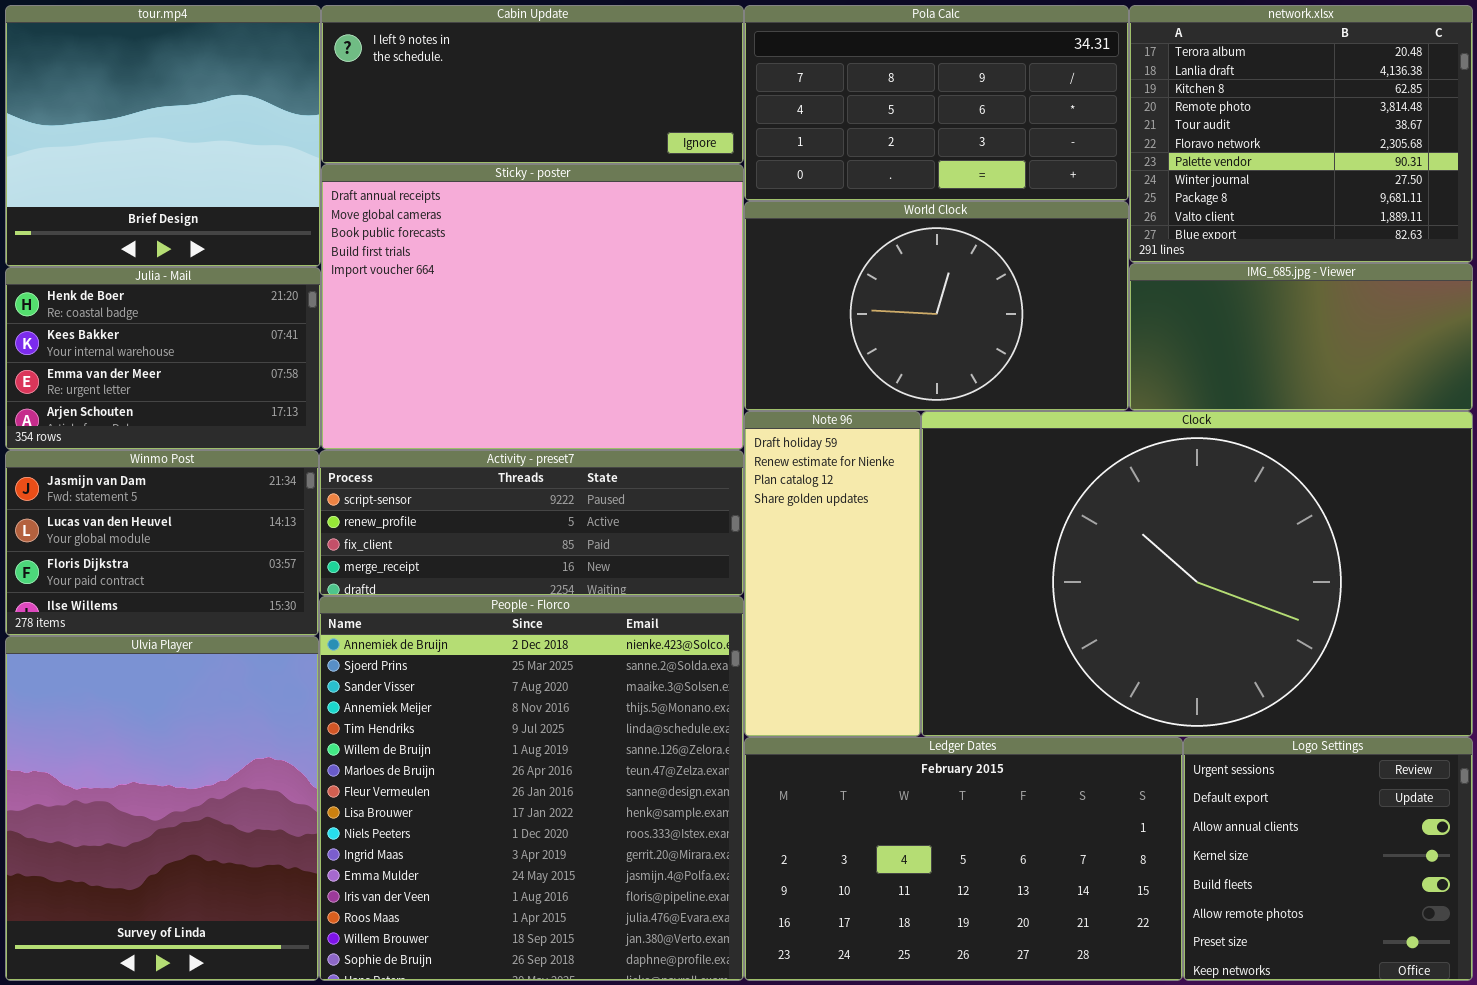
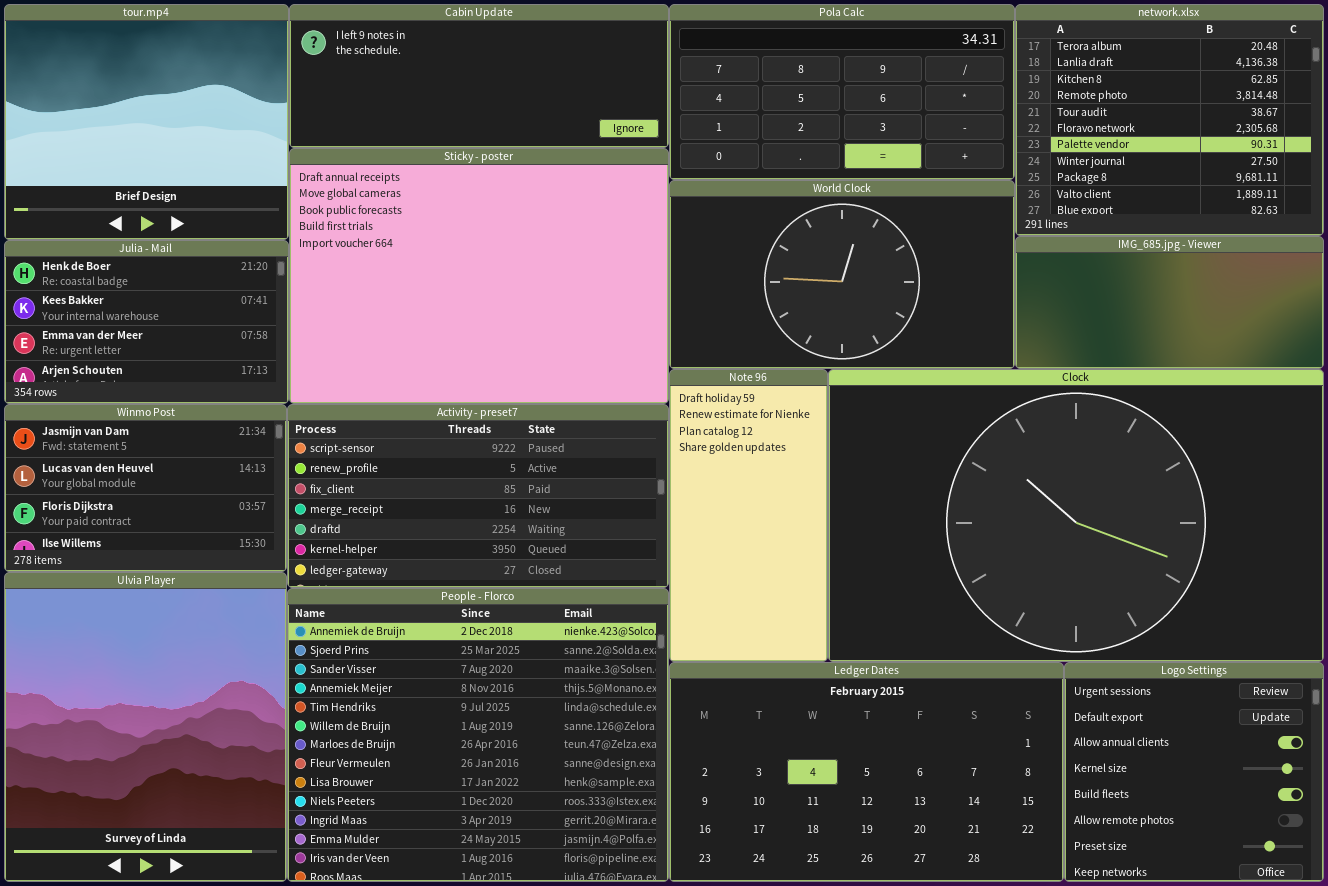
Activity - preset7: [319,450,744,596] -> [287,404,669,588], resized
People - Florco: [319,596,744,981] -> [287,588,669,882], resized

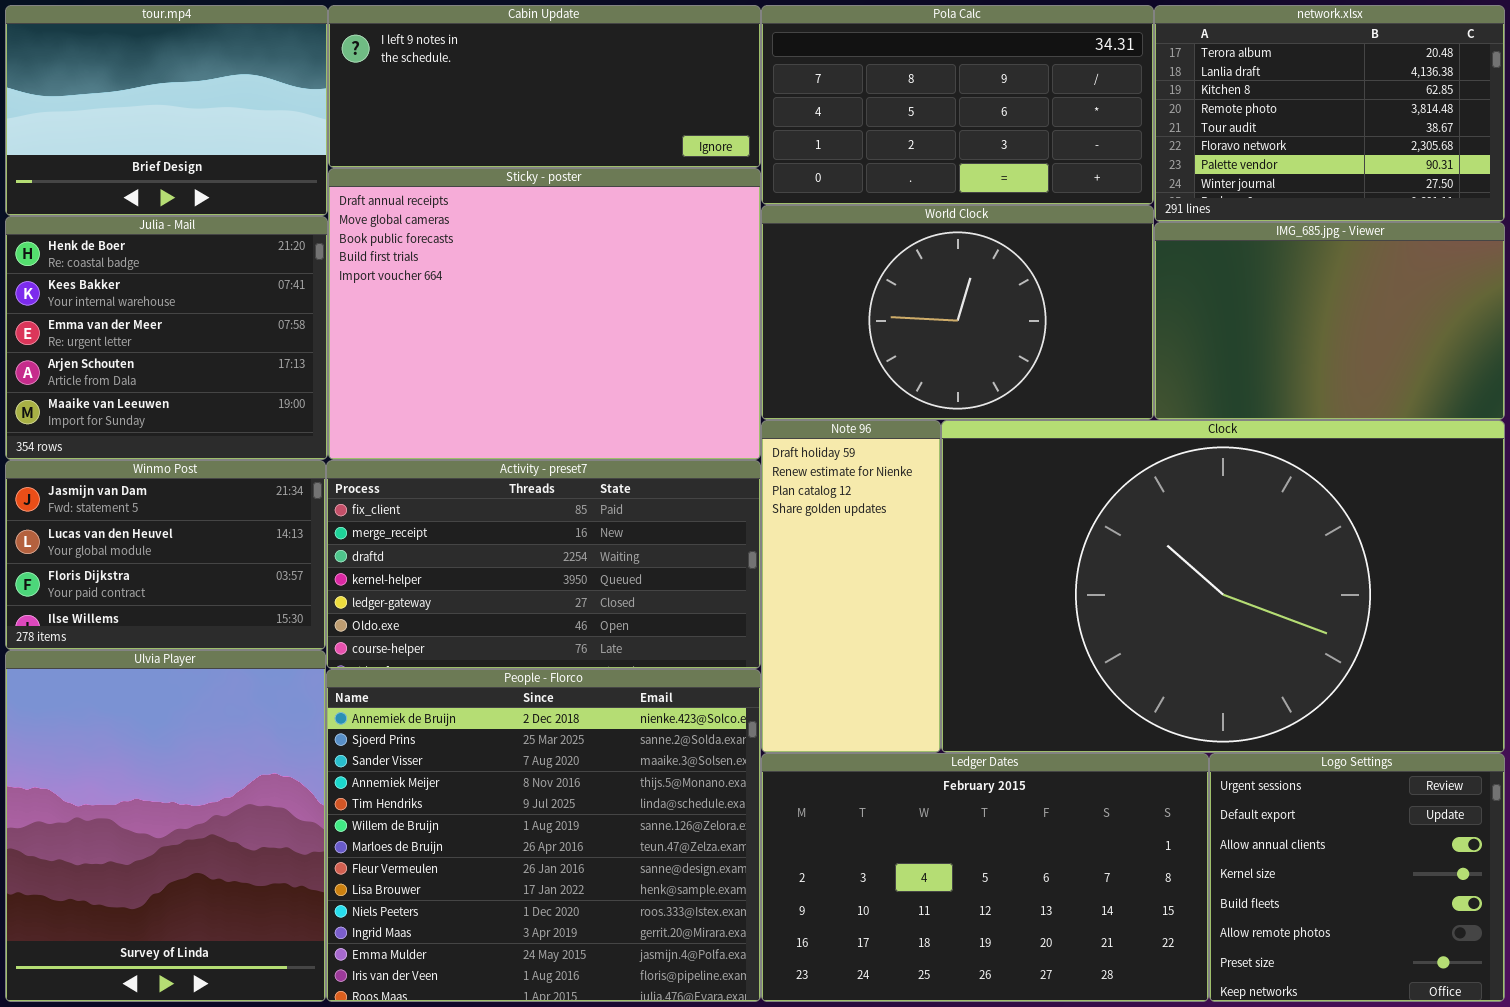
tour.mp4: [4,4,289,240] -> [5,5,328,216], resized
network.xlsx: [1015,4,1324,236] -> [1154,5,1505,222], resized
IMG_685.jpg - Viewer: [1015,236,1324,369] -> [1154,222,1505,420], resized
Julia - Mail: [4,240,289,404] -> [5,216,328,460], resized
Activity - preset7: [287,404,669,588] -> [326,460,761,669], scrolled down 2 rows

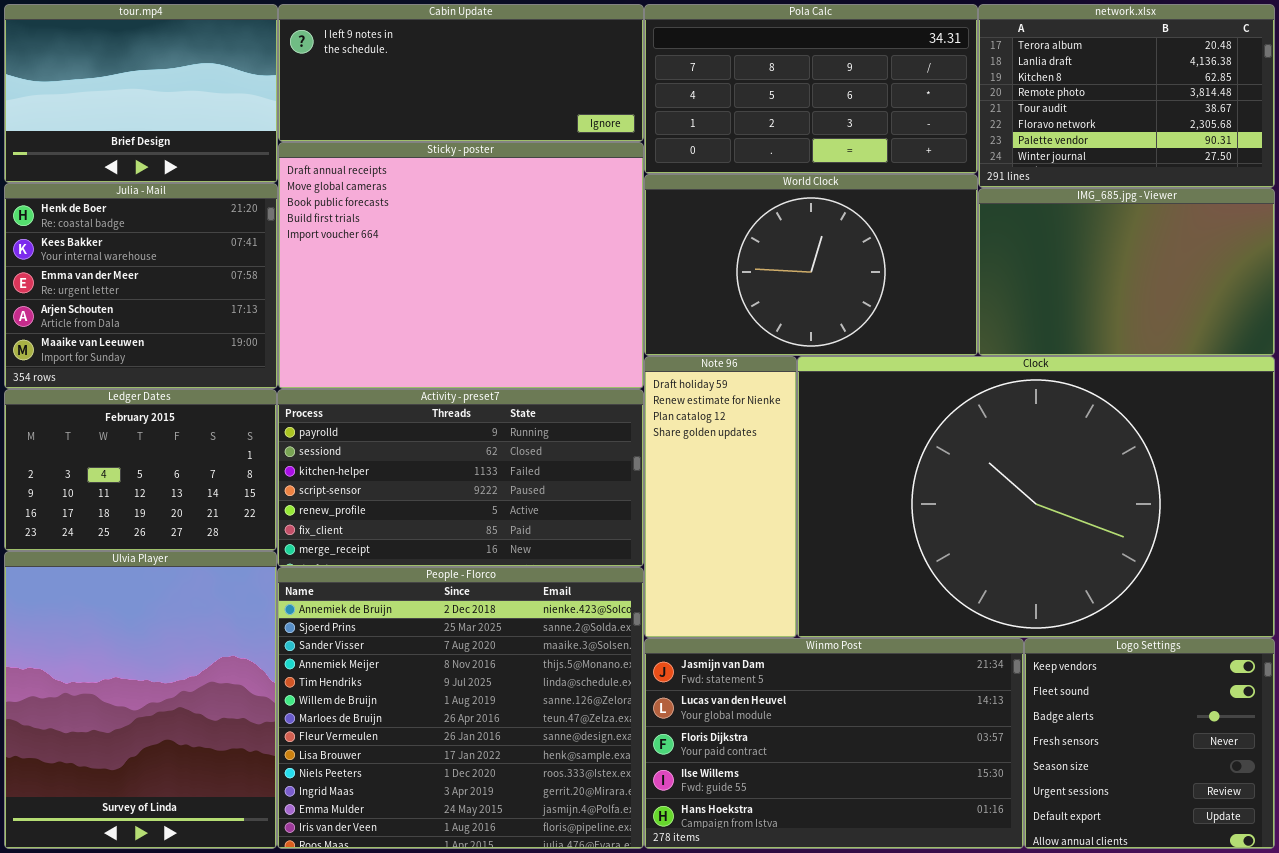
Winmo Post: [5,460,326,650] -> [644,638,1024,849], moved, resized
Activity - preset7: [326,460,761,669] -> [277,389,644,567], scrolled up 5 rows
Ledger Dates: [761,753,1209,1002] -> [4,389,277,551], moved, resized
Logo Settings: [1209,753,1505,1002] -> [1024,638,1275,849], scrolled up 5 rows

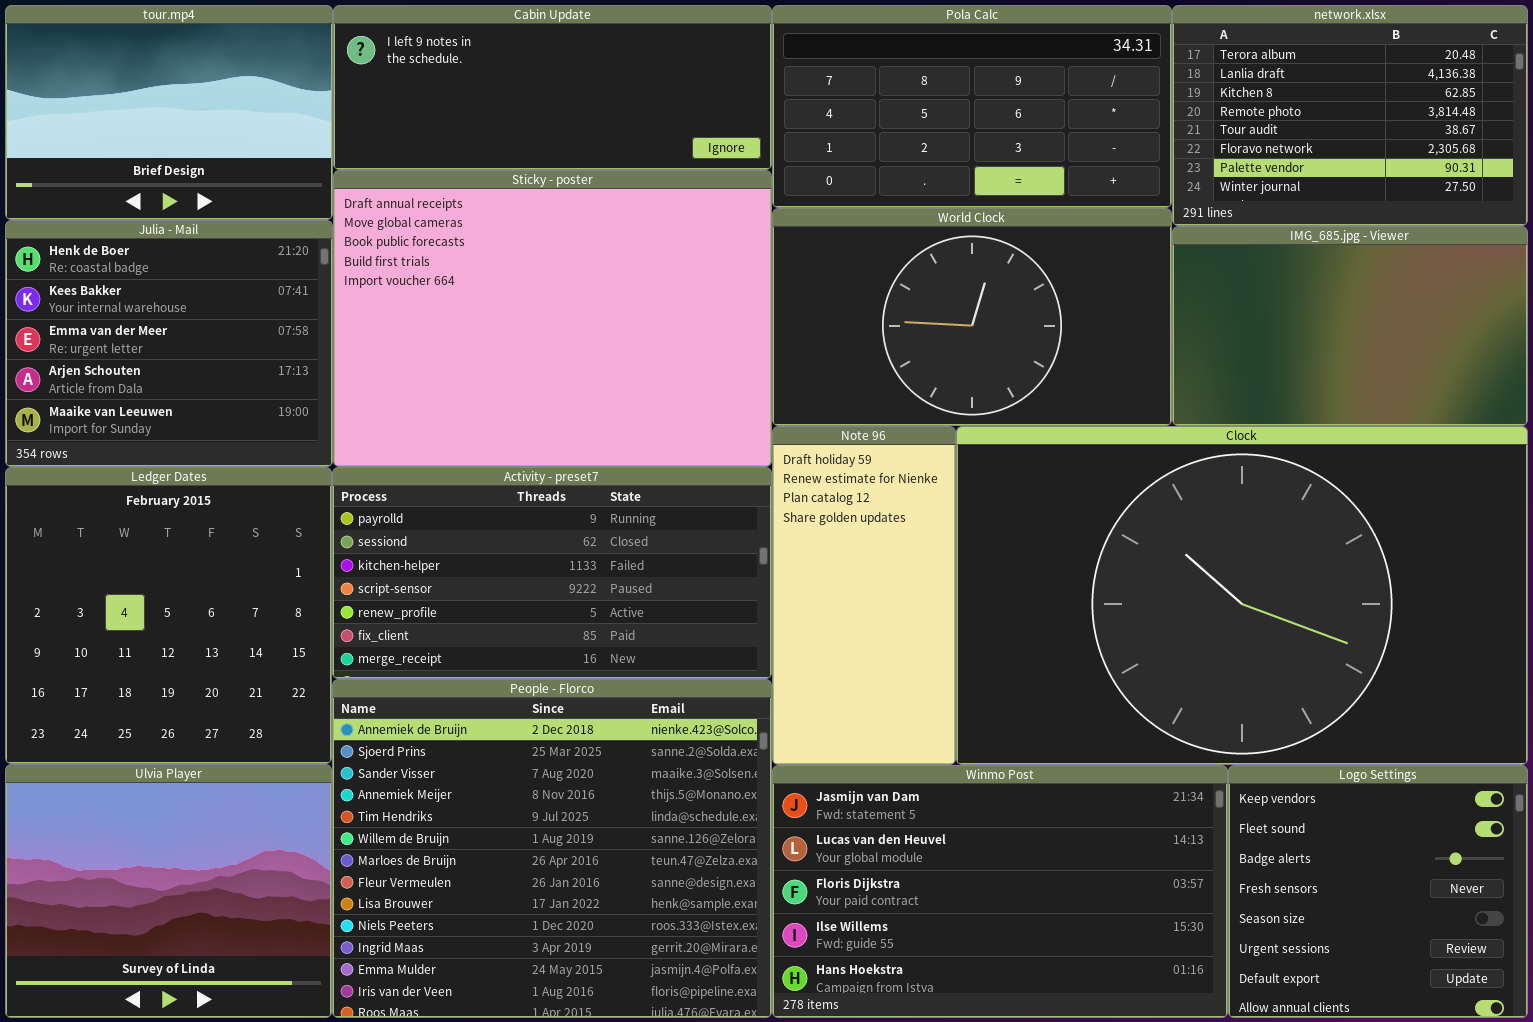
Ledger Dates: [4,389,277,551] -> [5,467,332,764], resized
Ulvia Player: [4,551,277,849] -> [5,764,332,1018], resized

